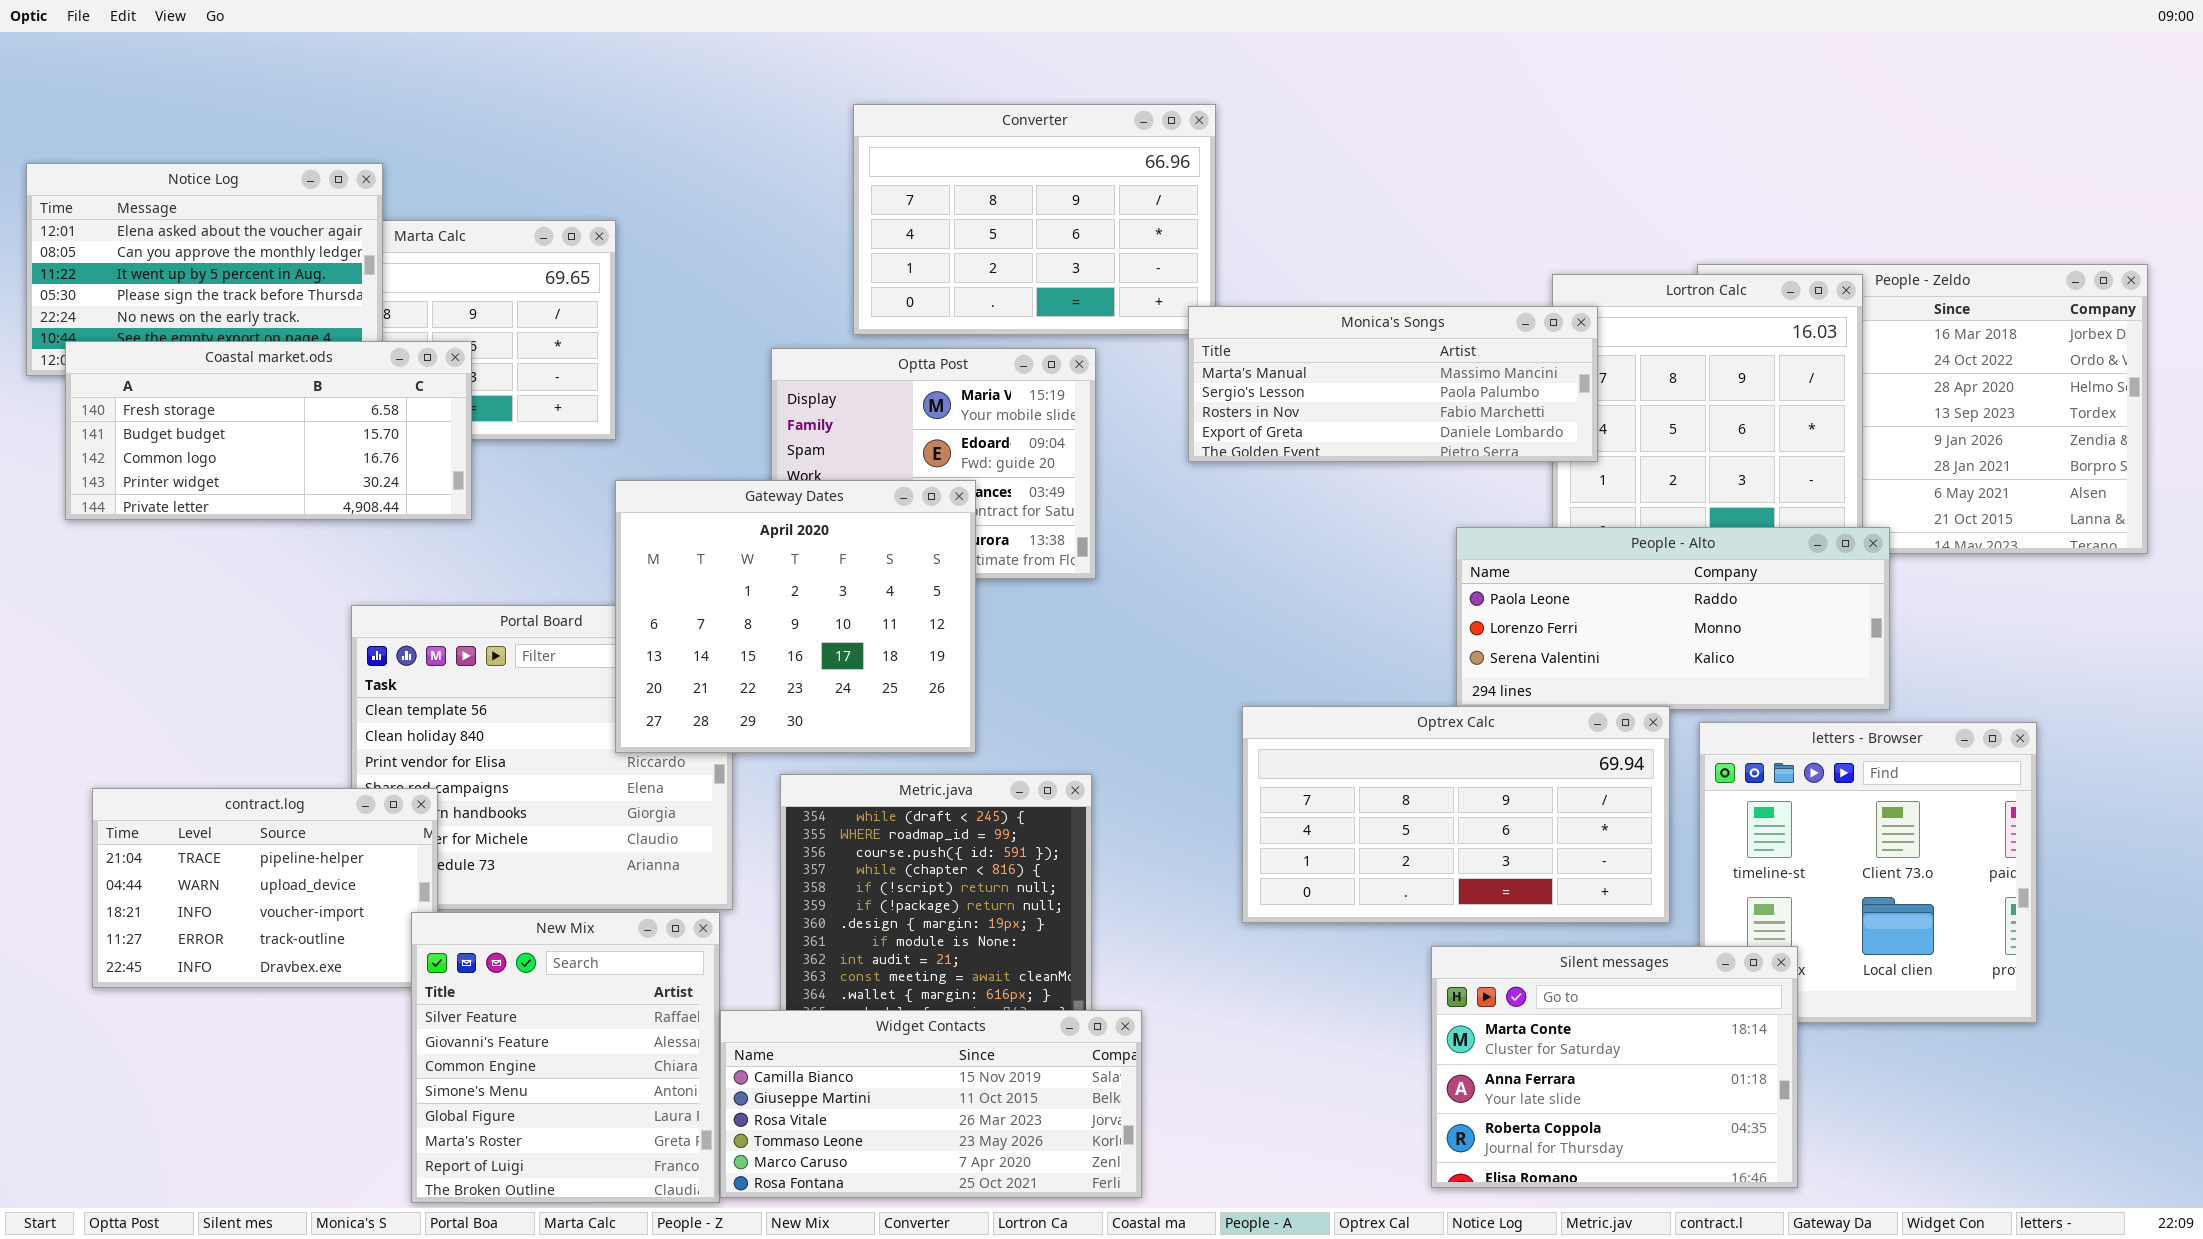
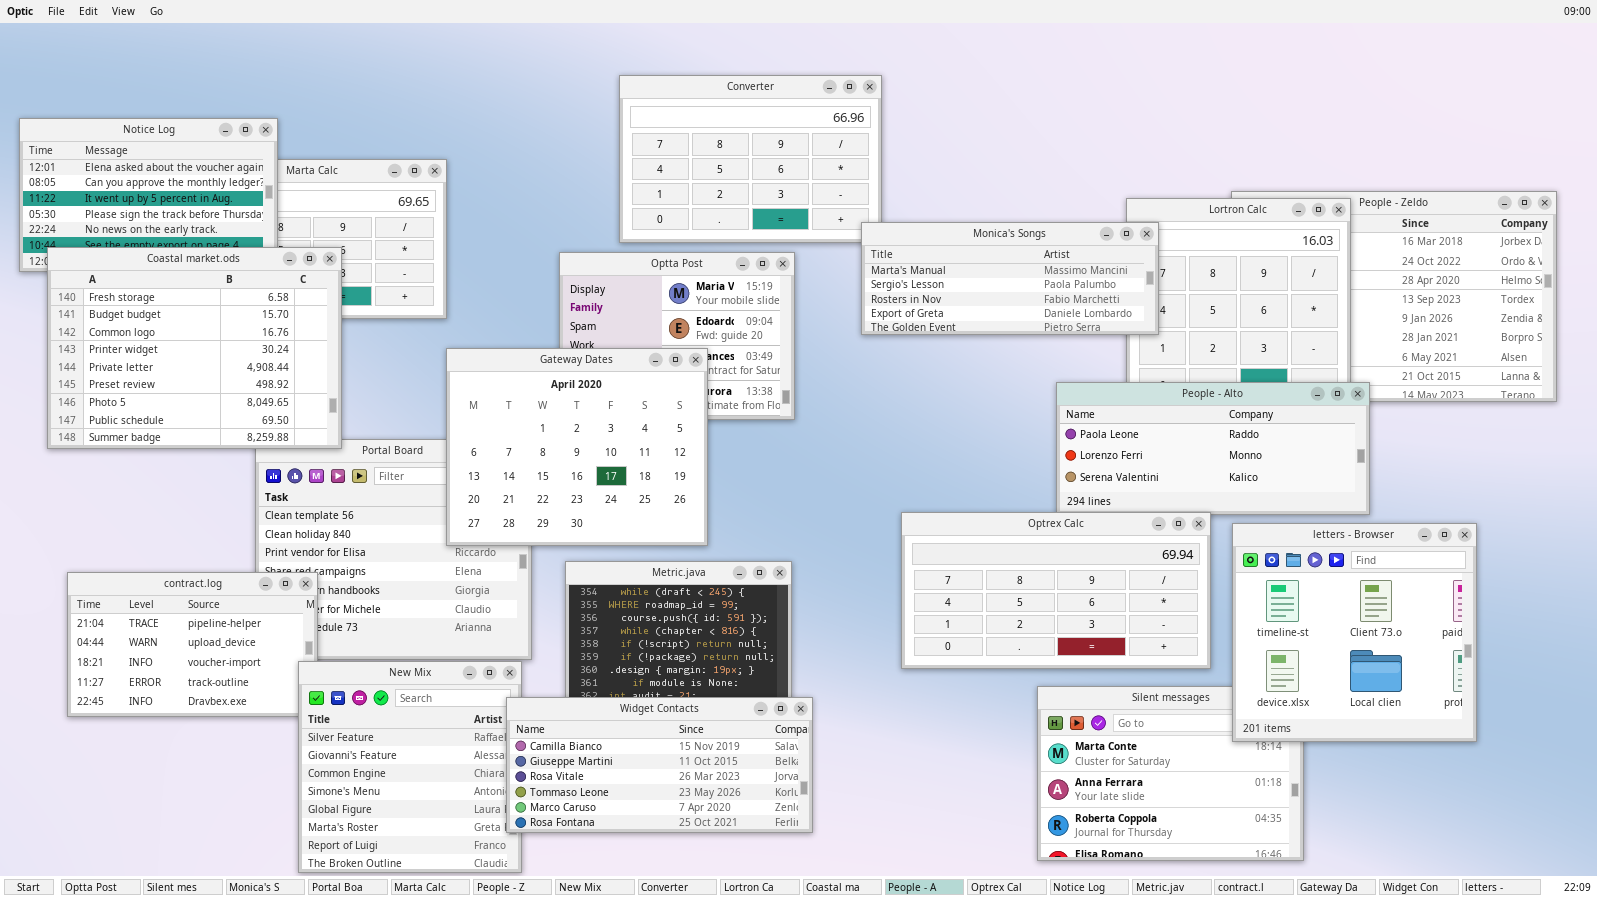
Coastal market.ods: [65,341,472,520] -> [47,247,342,449], resized
letters - Browser: [1699,722,2037,1023] -> [1232,523,1477,742], raised
Widget Contacts: [720,1010,1142,1198] -> [506,697,813,833], moved

